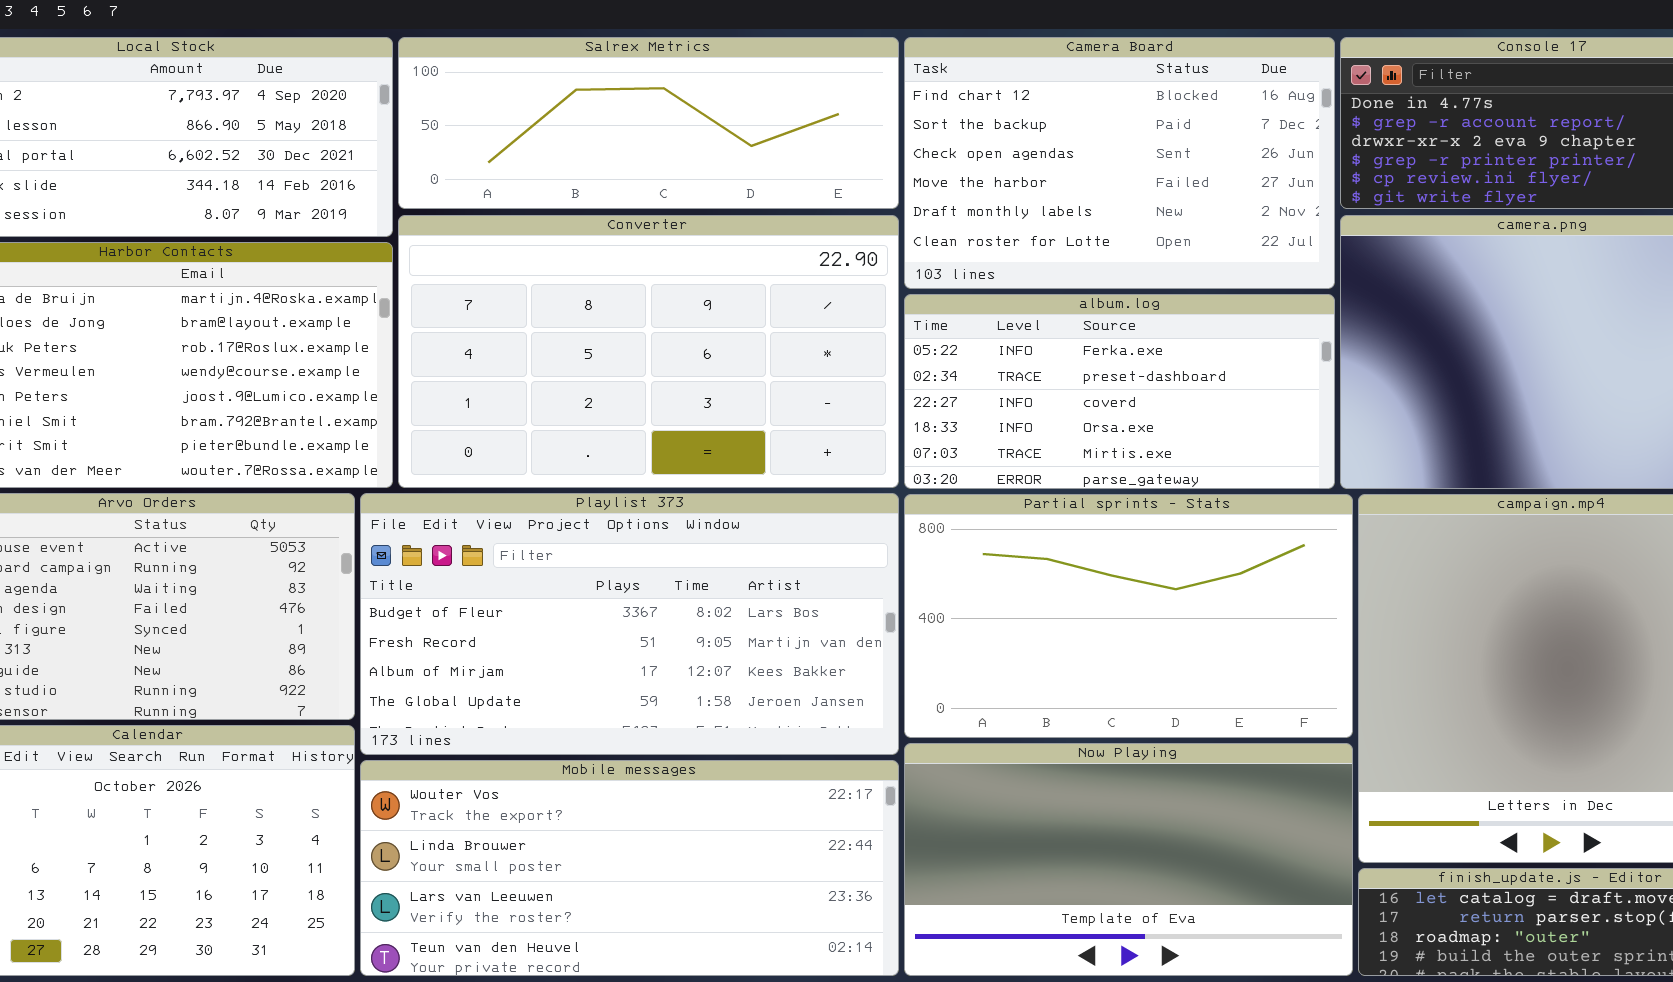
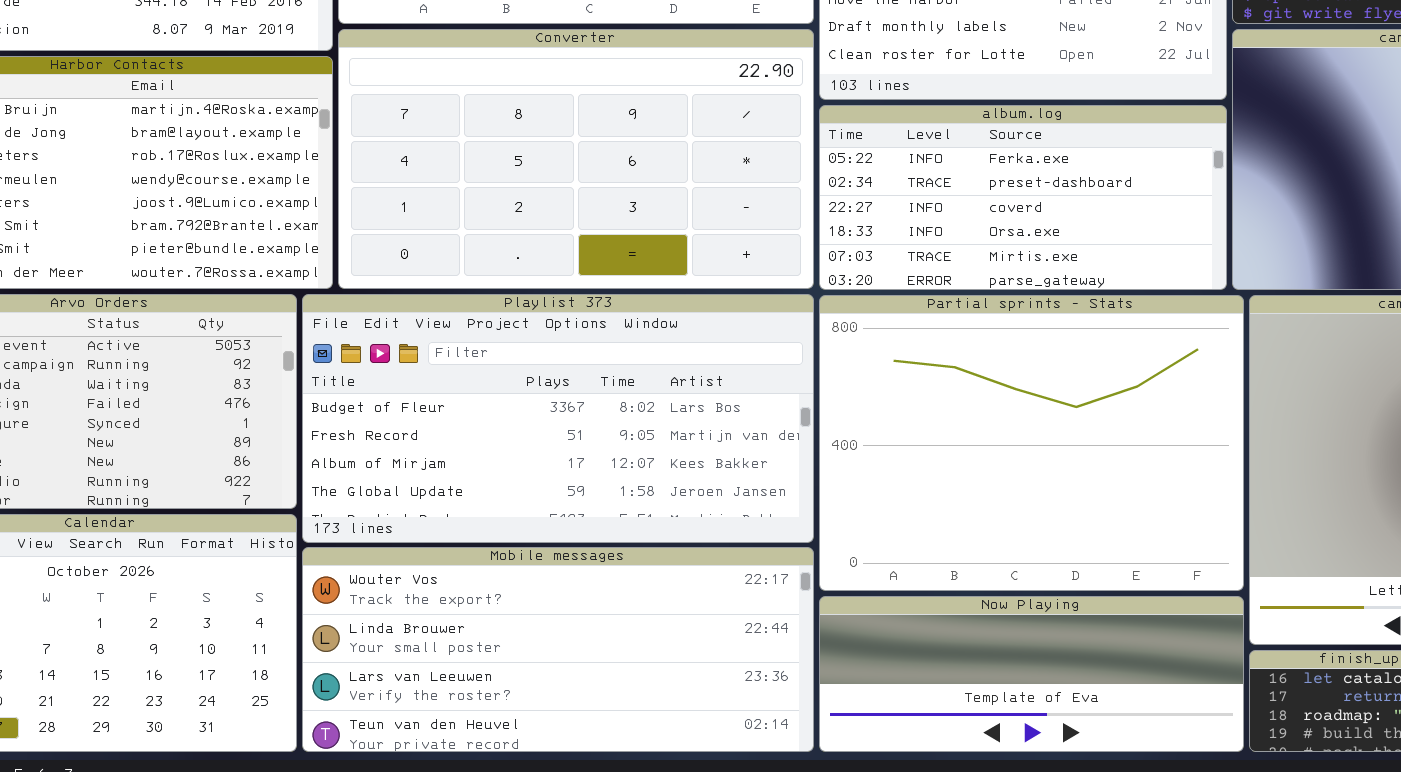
Partial sprints - Stats: [904,494,1353,738] -> [819,295,1244,591], resized
Now Playing: [904,743,1353,976] -> [819,596,1244,752], resized

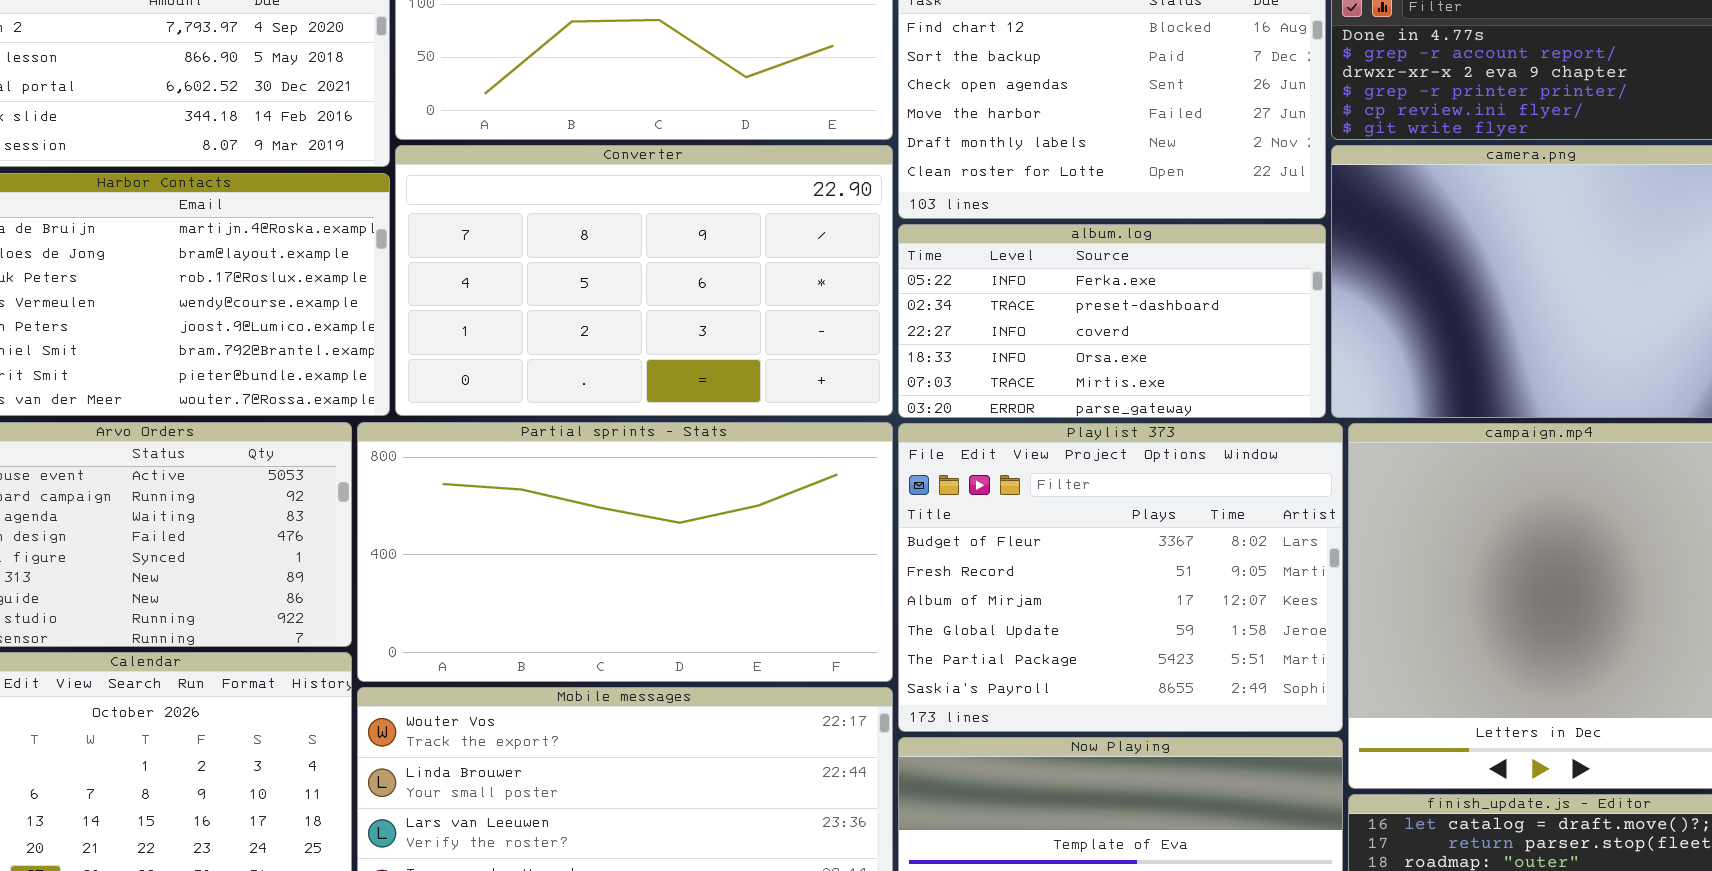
Playlist 373: [302,294,814,543] -> [898,423,1343,732], moved, resized
Partial sprints - Stats: [819,295,1244,591] -> [357,422,893,682], moved, resized

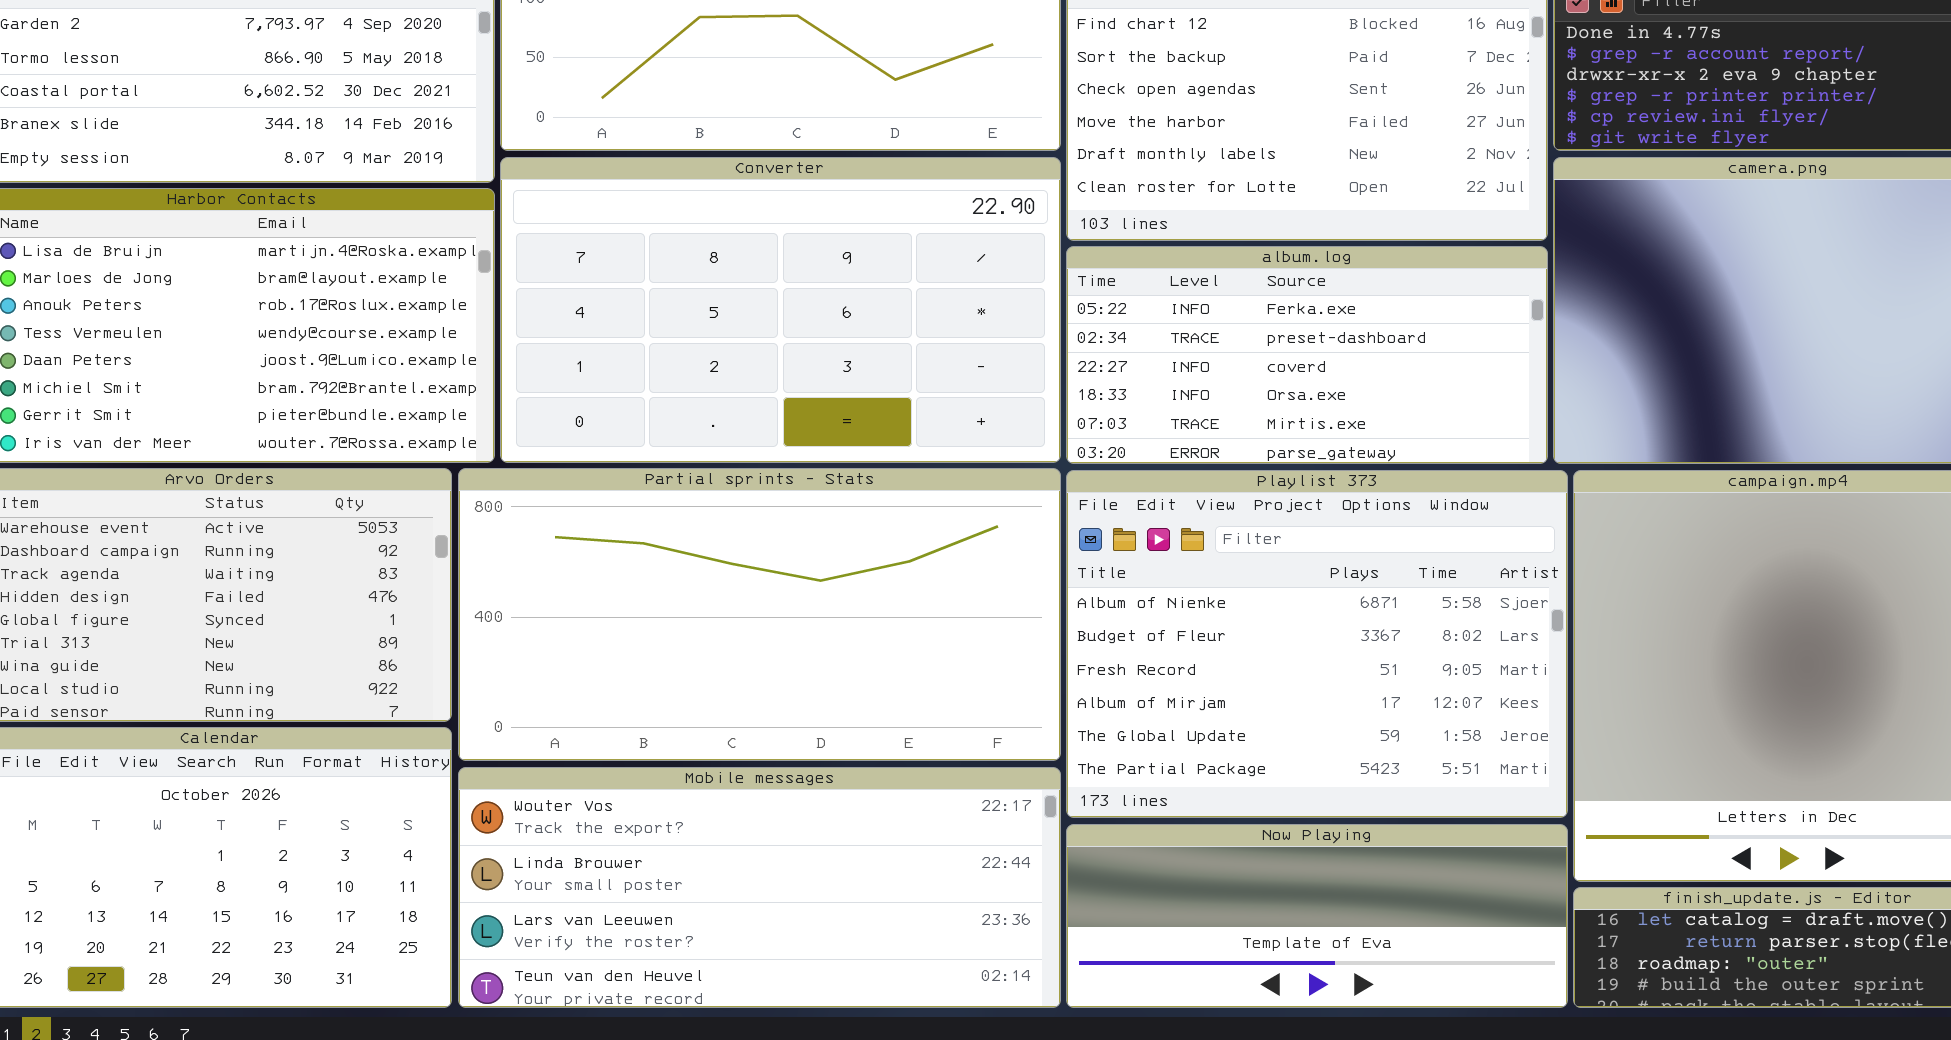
Playlist 373: [898,423,1343,732] -> [1066,470,1568,818], scrolled up 1 row

